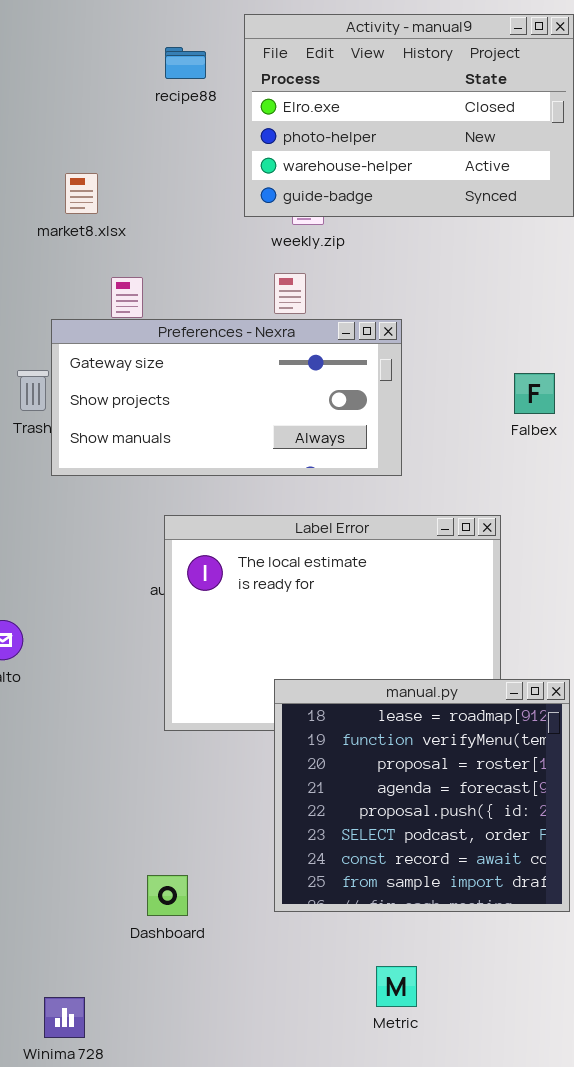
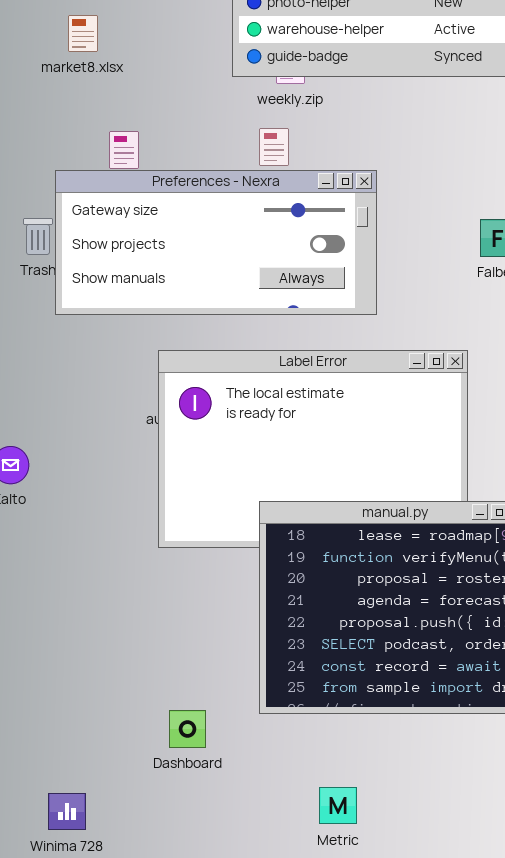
market8.xlsx: [65,173,98,214] -> [68,15,98,52], moved
Dashboard: [147,875,188,916] -> [169,710,206,748], moved
Metric: [376,966,417,1007] -> [319,787,357,824], moved

